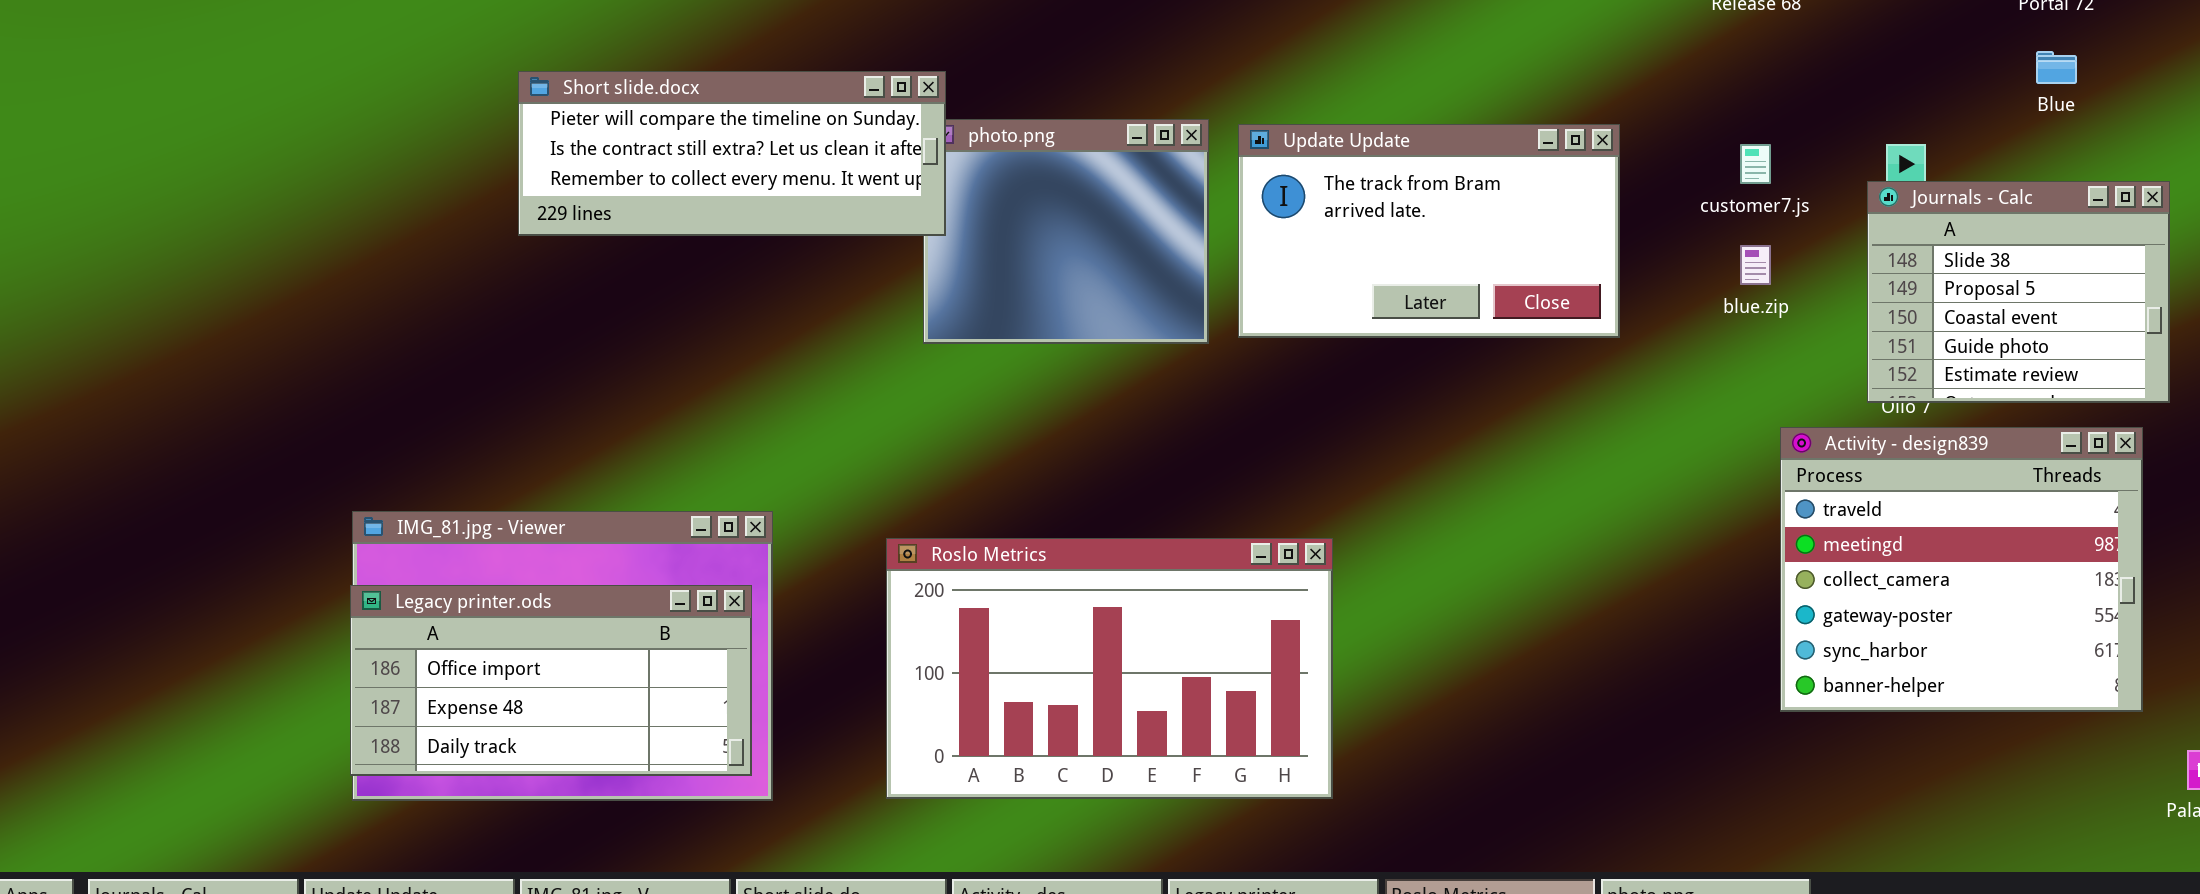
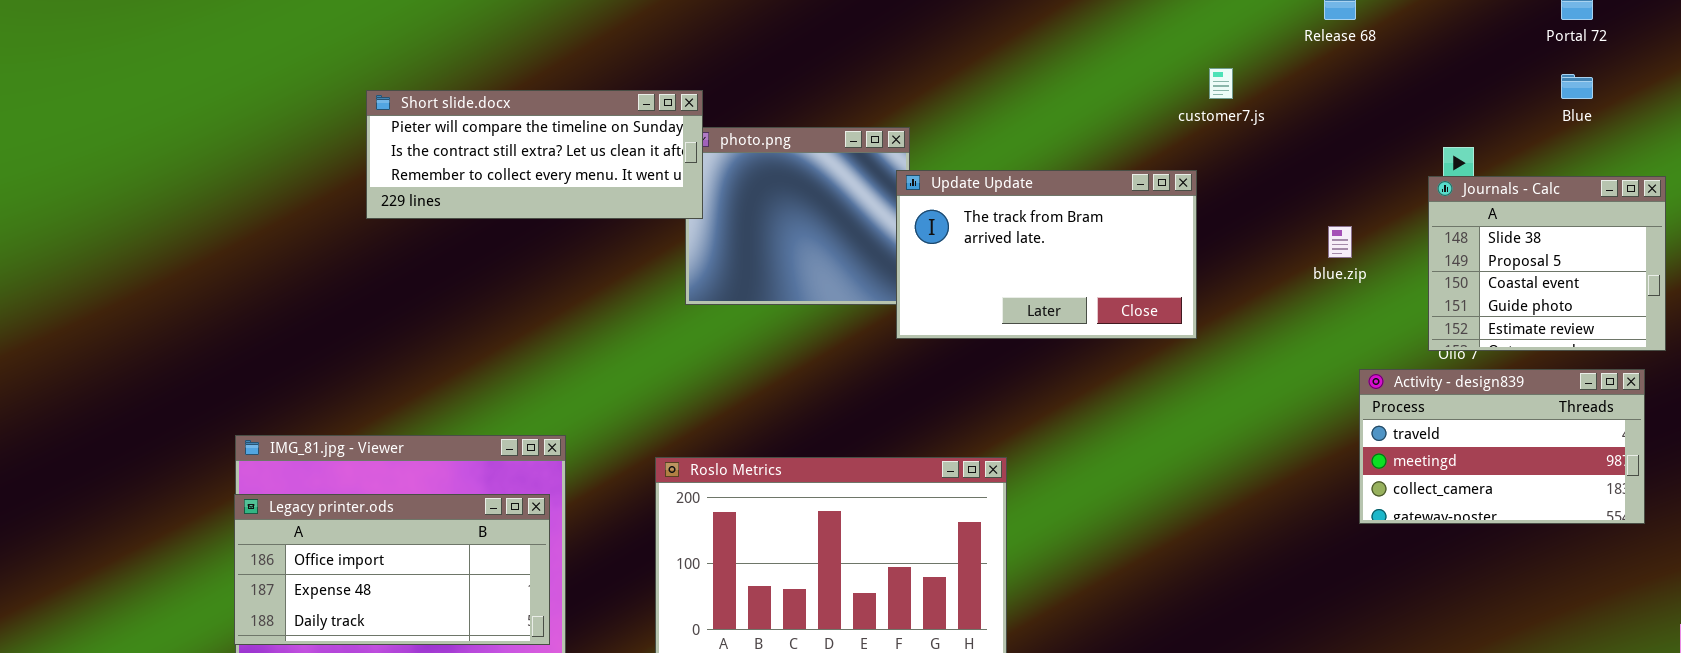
Update Update: [1238,124,1620,338] -> [896,170,1197,339], moved
customer7.js: [1740,144,1771,184] -> [1209,68,1233,99], moved
Activity - design839: [1780,427,2143,712] -> [1359,369,1645,524], resized

